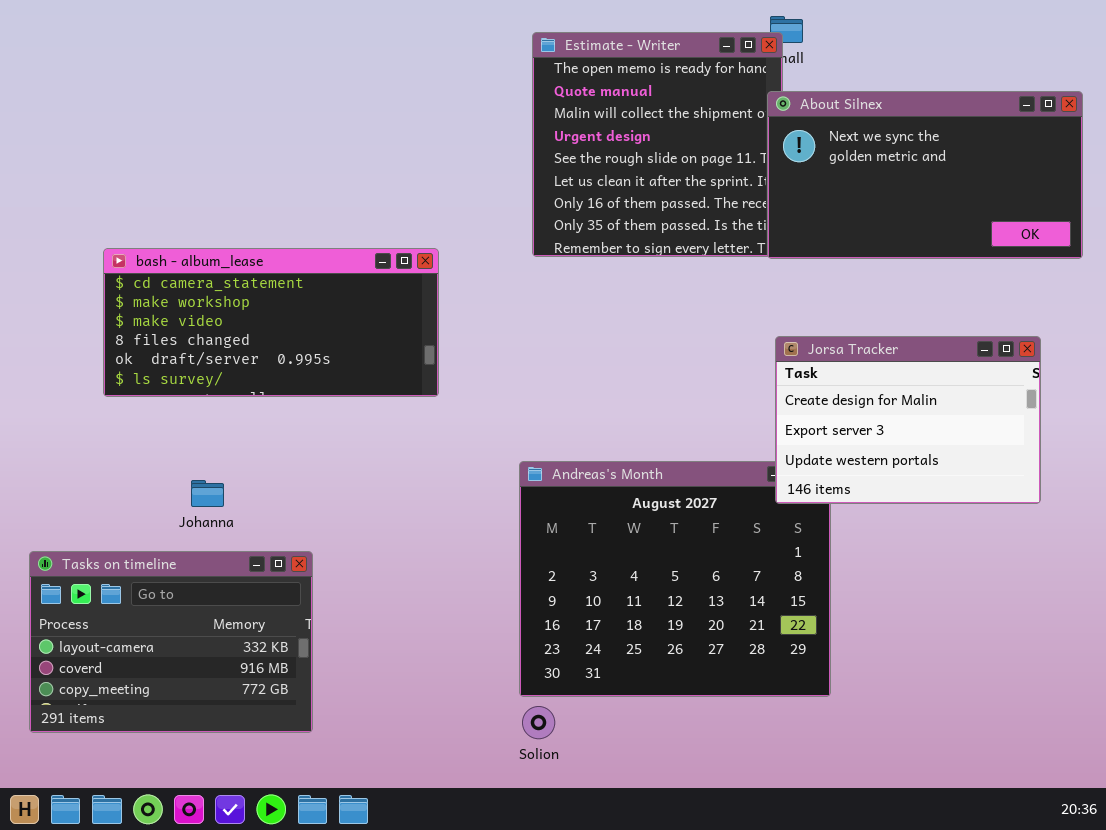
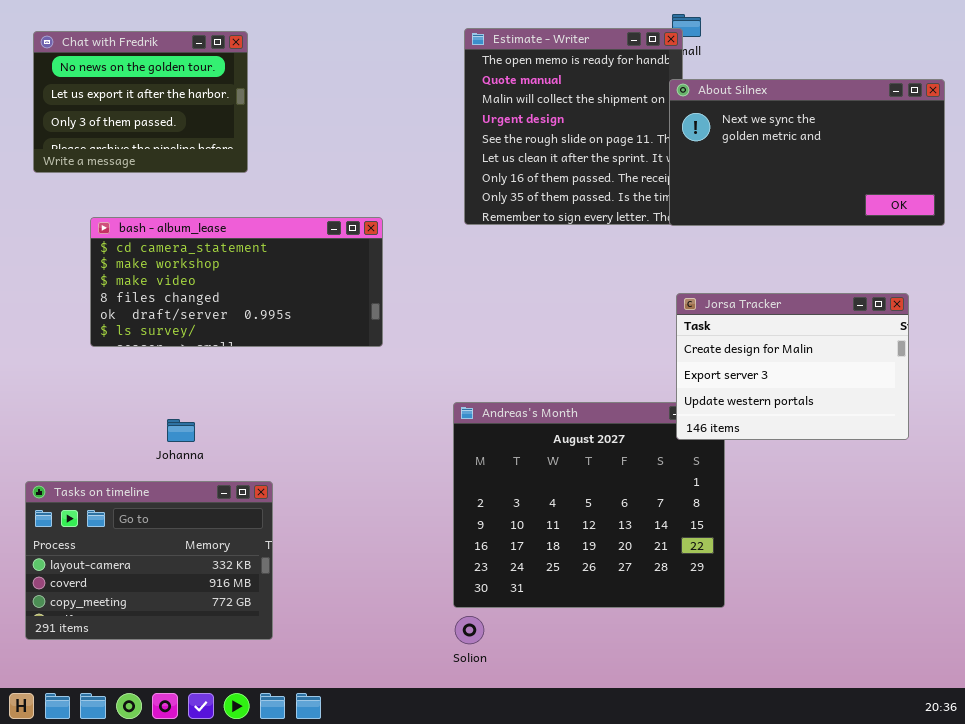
Chat with Fredrik: none -> [33,31,248,173], opened

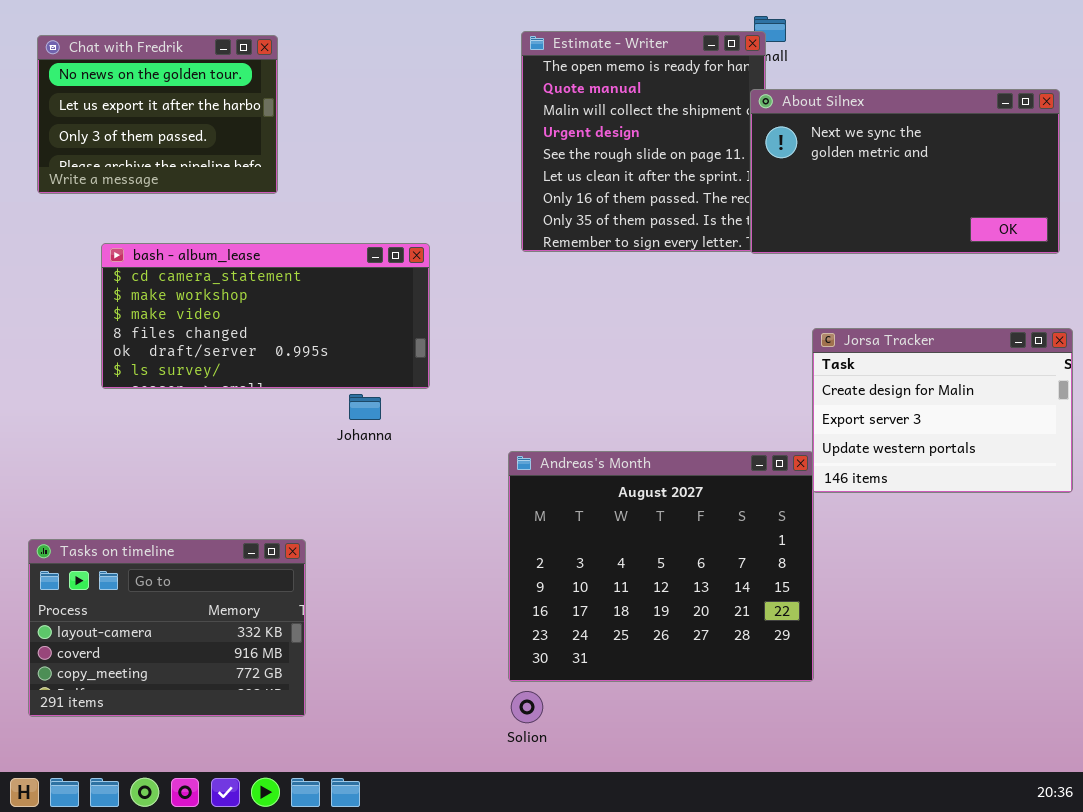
Jorsa Tracker: [676,293,909,440] -> [812,328,1073,493], moved
Johanna: [167,419,195,442] -> [349,394,381,420], moved

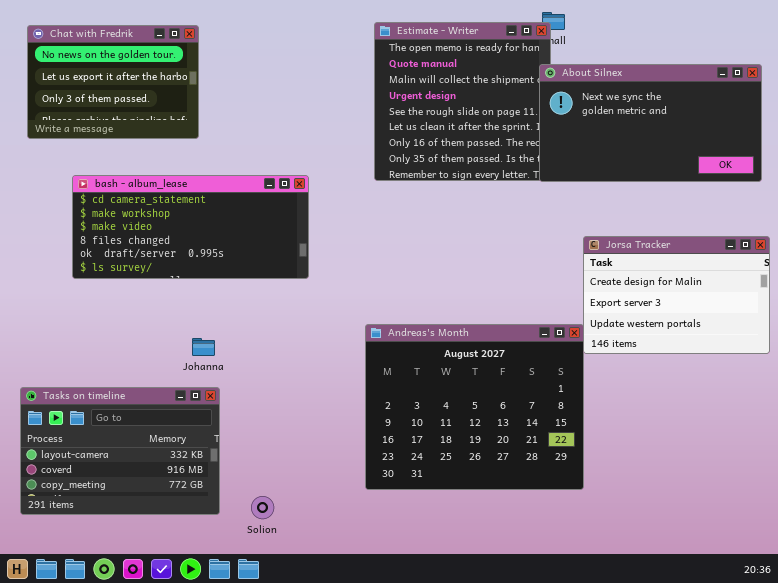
Johanna: [349,394,381,420] -> [192,338,215,356], moved
Solion: [511,691,543,723] -> [251,496,274,519], moved

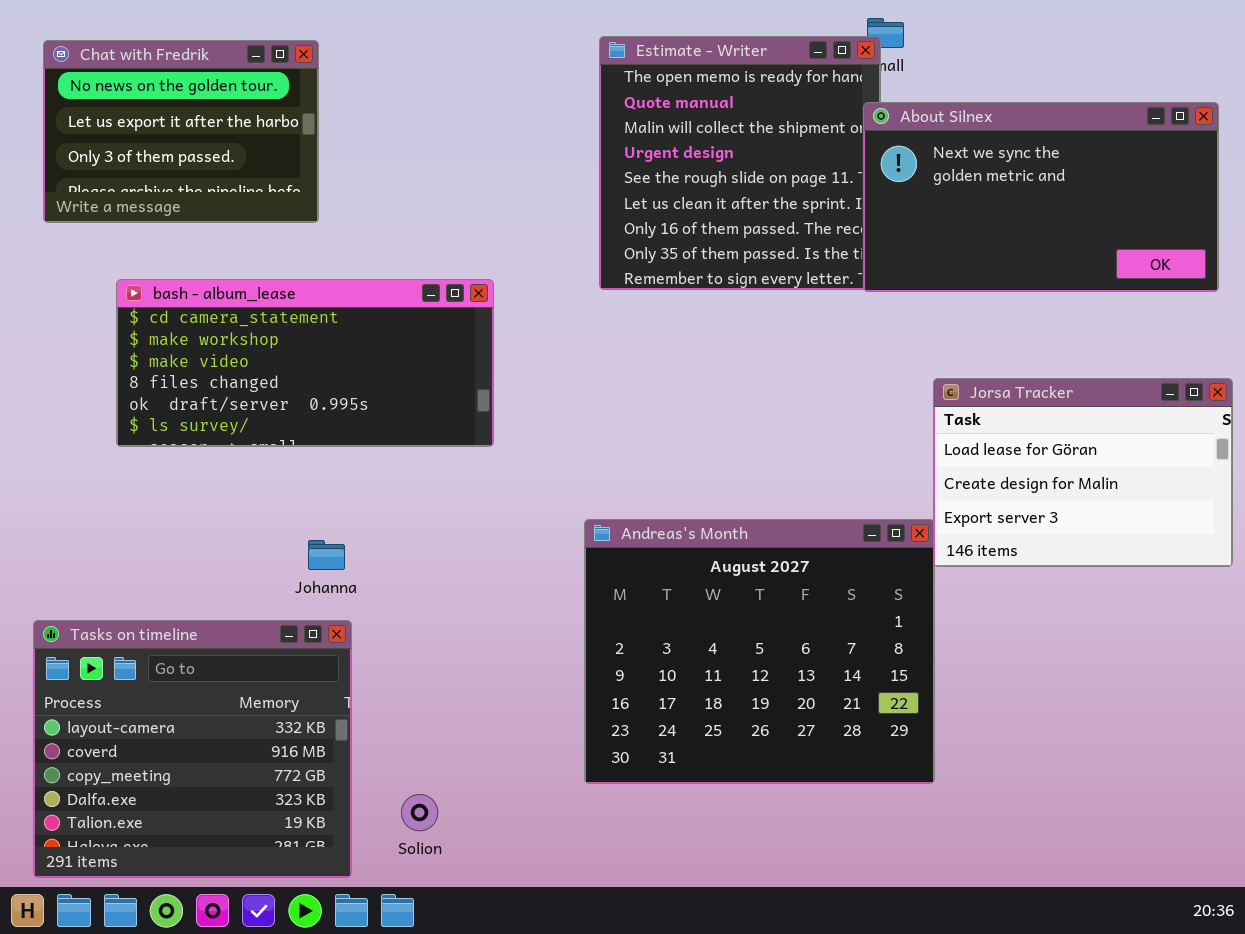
Jorsa Tracker: [583,236,770,354] -> [933,378,1233,567], scrolled up 1 row
Tasks on timeline: [20,387,220,515] -> [33,620,352,878], resized

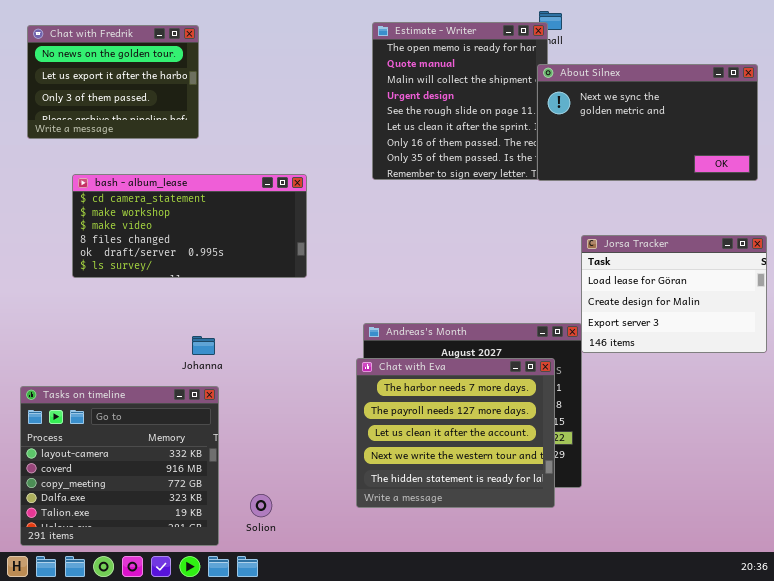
Chat with Eva: none -> [356,358,555,508], opened

